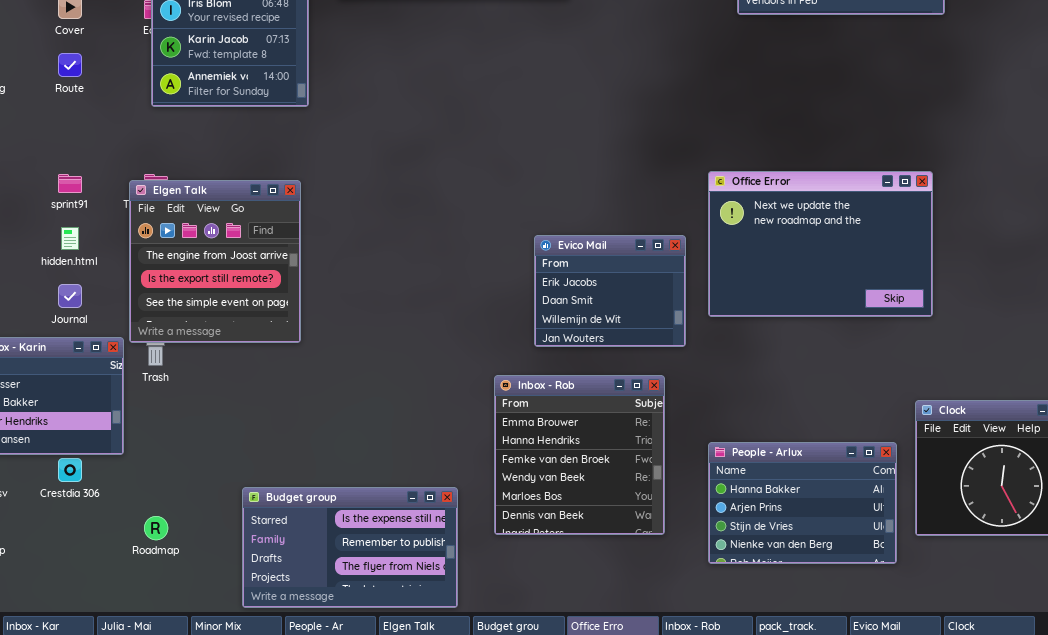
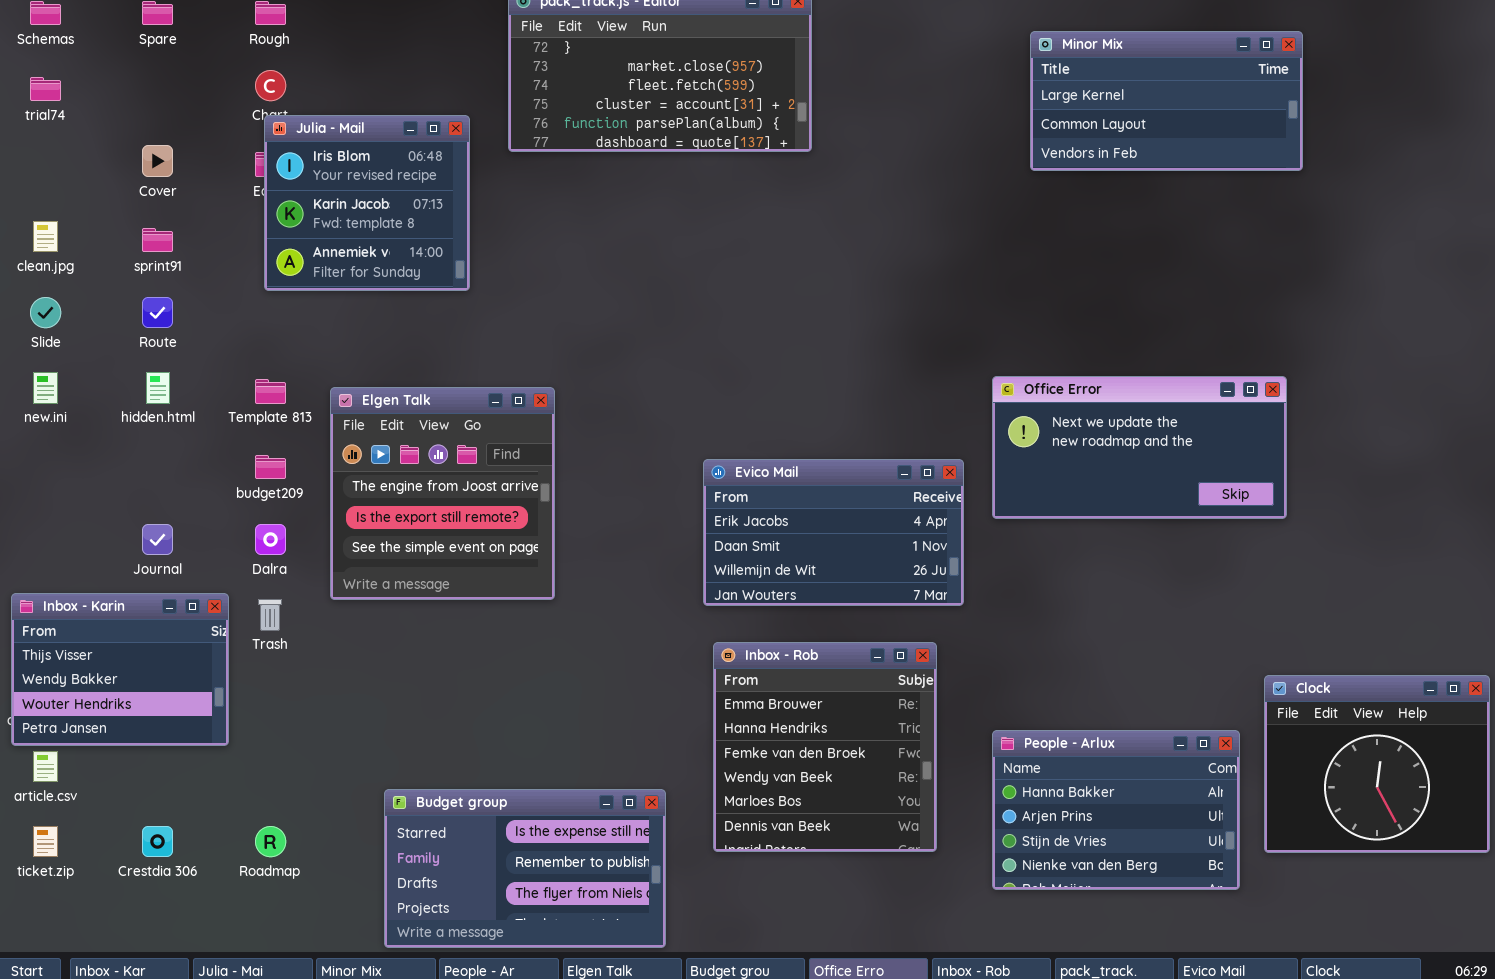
Route: [58,53,82,77] -> [142,297,173,328], moved
Office Error: [708,171,933,317] -> [992,376,1287,519], resized
sprint91: [58,174,82,193] -> [142,228,173,252], moved
Elgen Talk: [129,180,301,343] -> [330,387,555,600], moved
hidden.html: [61,227,79,250] -> [146,372,170,404], moved
Evico Mail: [534,235,686,347] -> [703,459,964,606], resized
Crestdia 306: [58,458,82,482] -> [142,826,173,857], moved

